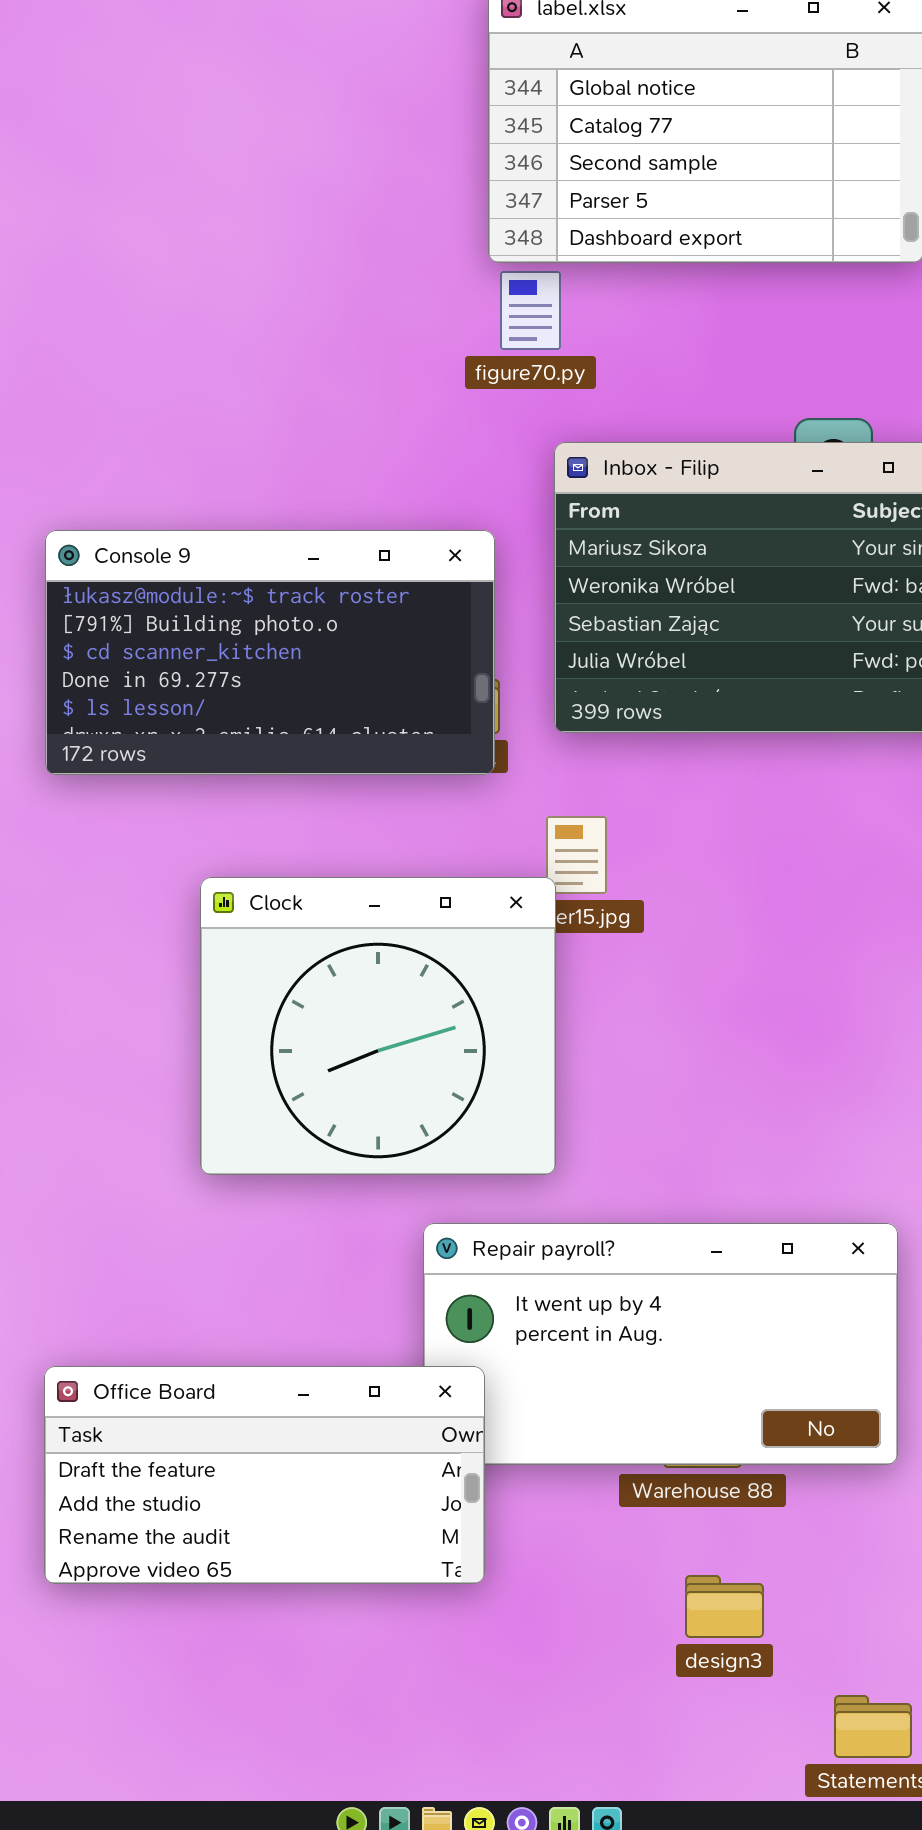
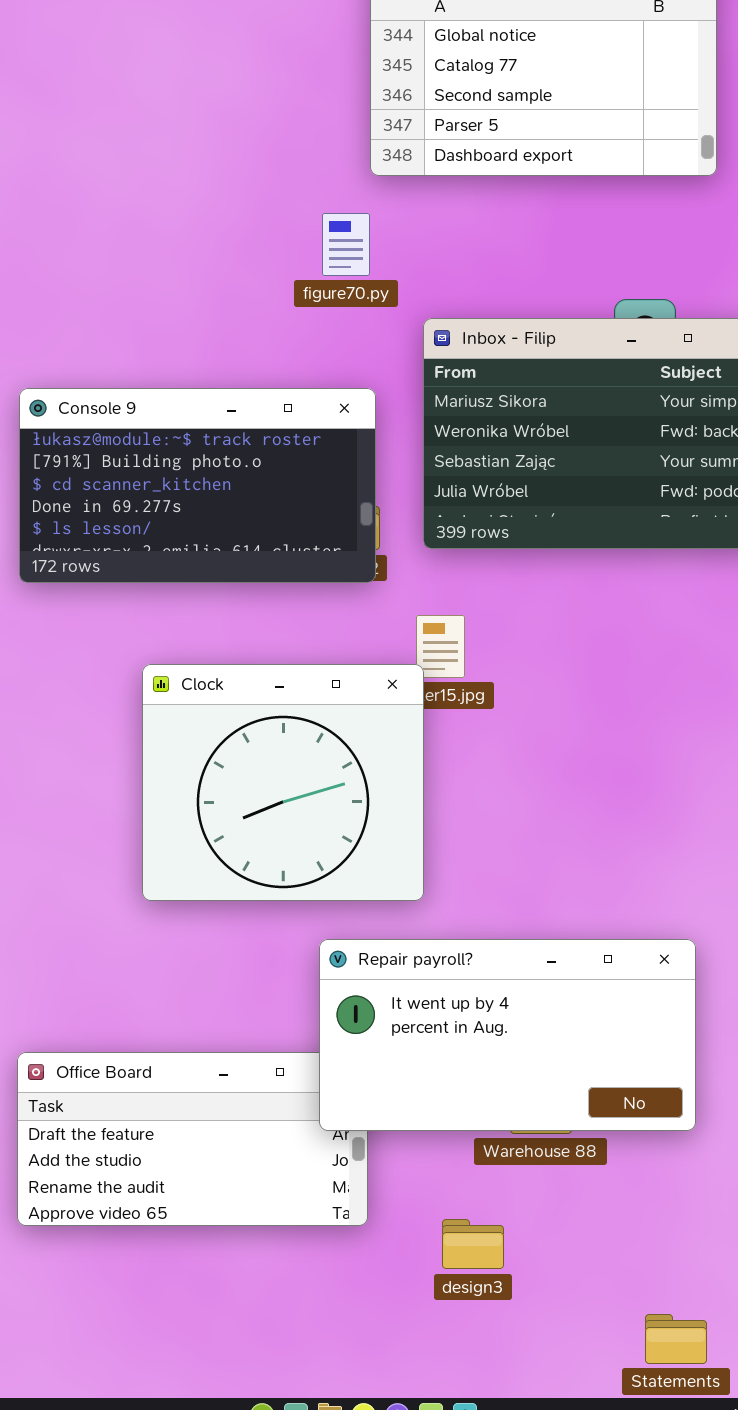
figure70.py: [500,271,561,350] -> [322,213,370,276], moved
Repair payroll?: [423,1223,898,1465] -> [319,939,696,1131], raised
design3: [685,1575,764,1638] -> [442,1219,504,1269], moved

